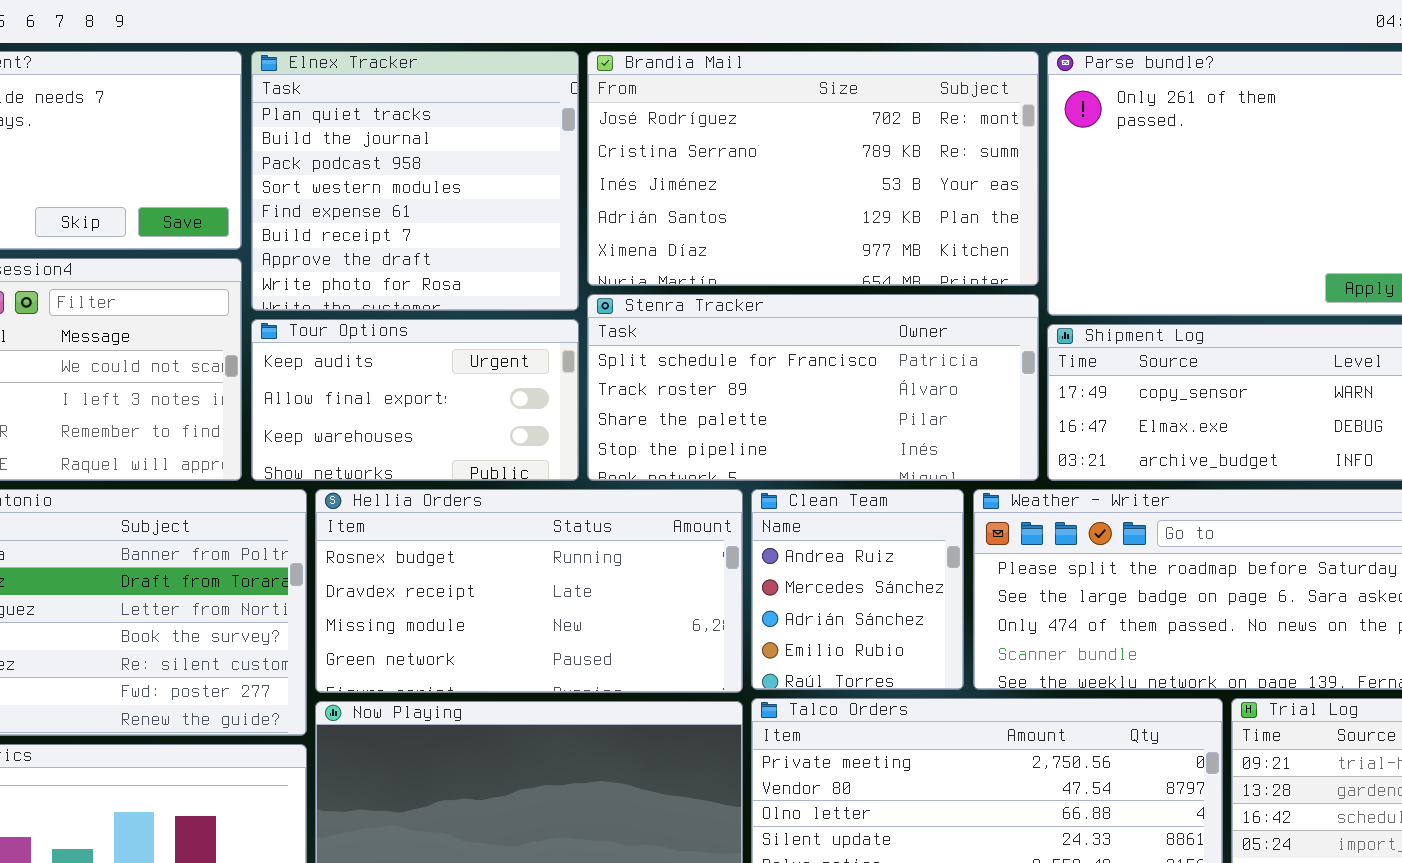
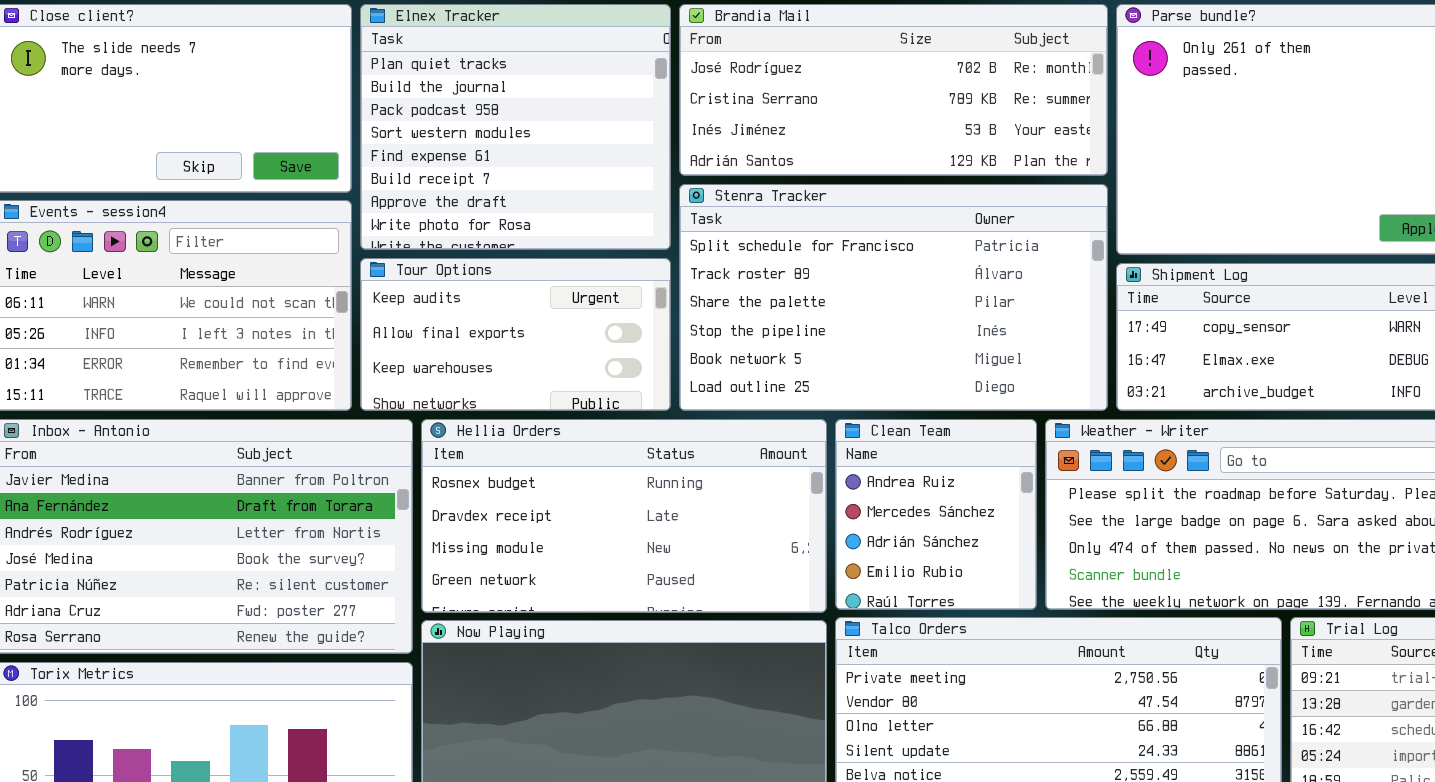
Brandia Mail: [587,51,1039,286] -> [679,4,1108,176], resized
Stenra Tracker: [587,294,1039,481] -> [679,184,1108,411], resized

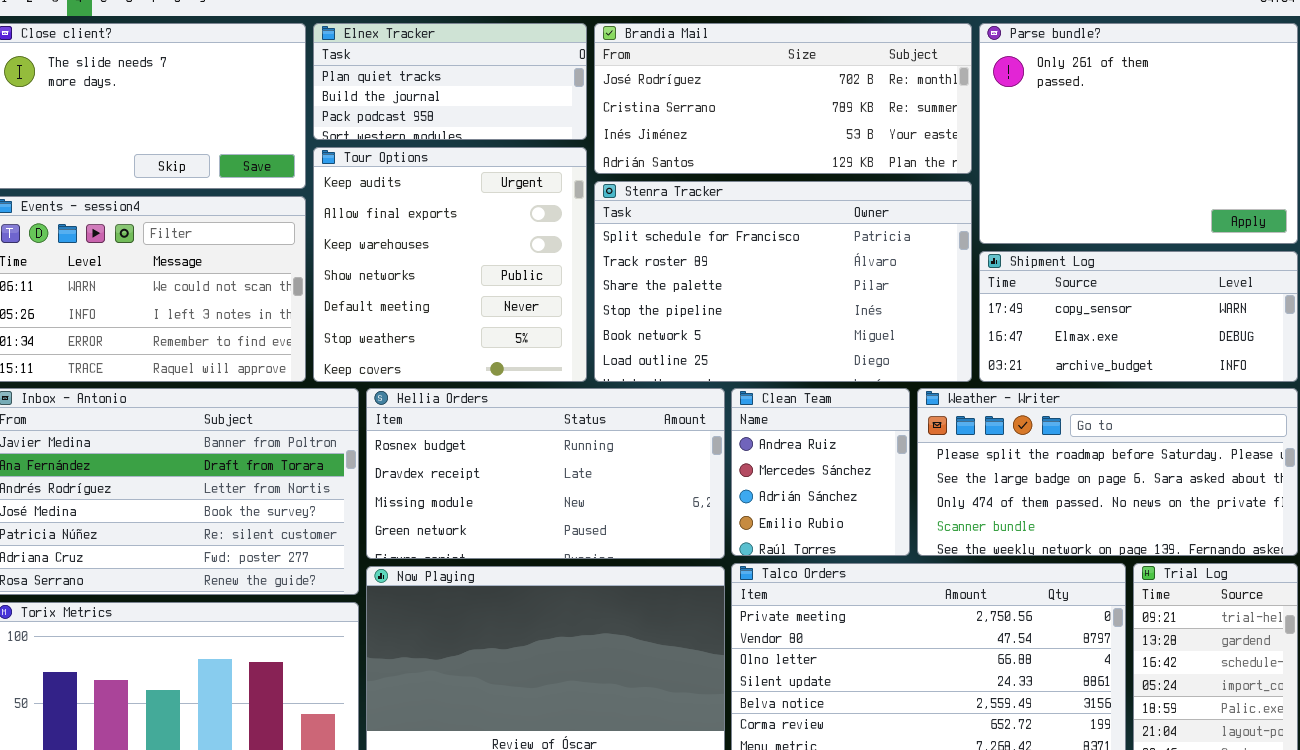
Elnex Tracker: [360,4,671,250] -> [313,23,587,140], resized
Tour Options: [360,258,671,411] -> [313,147,587,382], resized

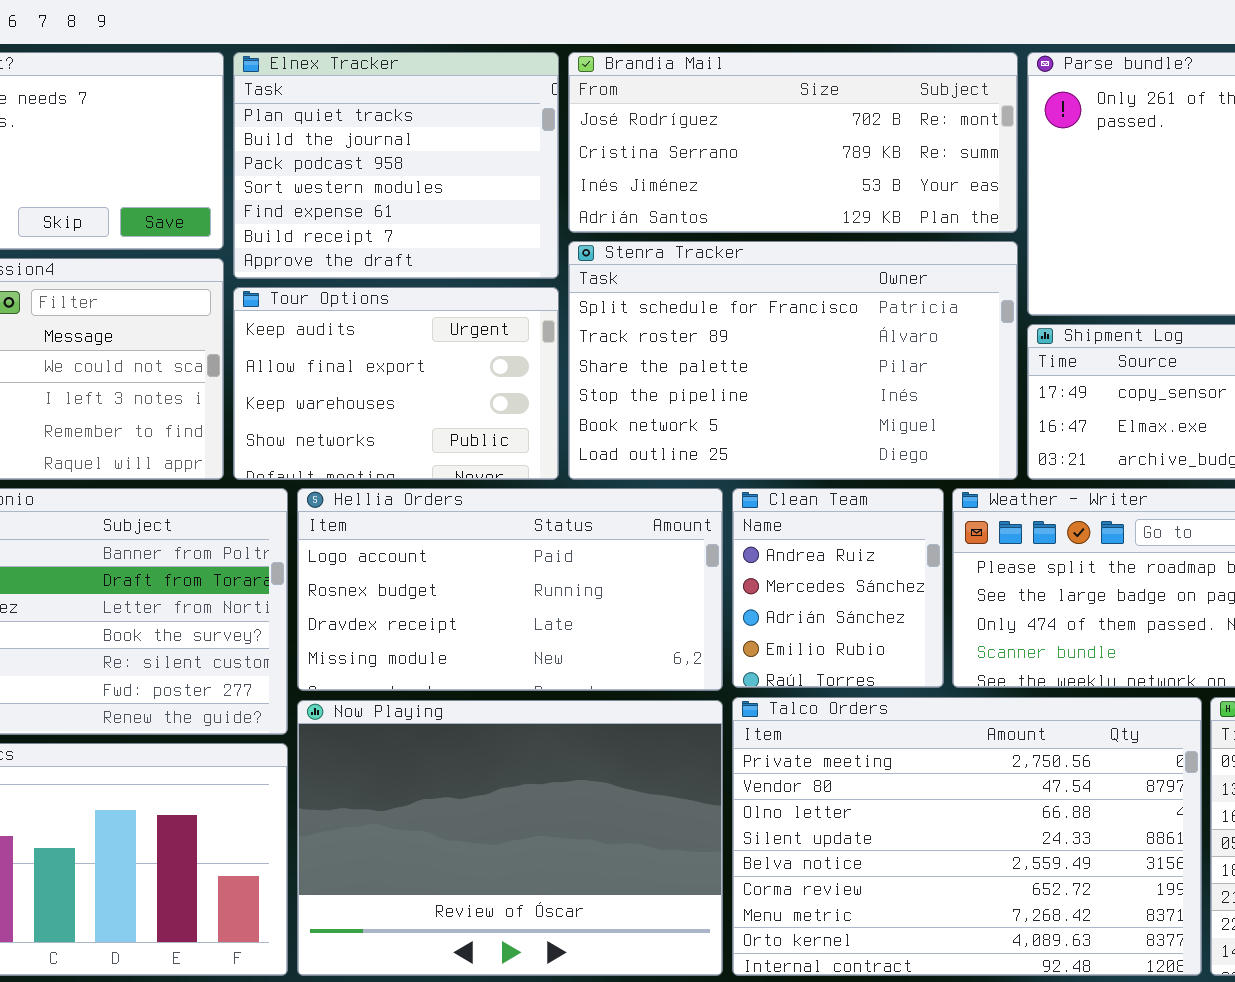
Elnex Tracker: [313,23,587,140] -> [233,52,559,279], resized
Tour Options: [313,147,587,382] -> [233,287,559,480], resized
Hellia Orders: [366,388,725,559] -> [297,488,723,691], scrolled up 1 row

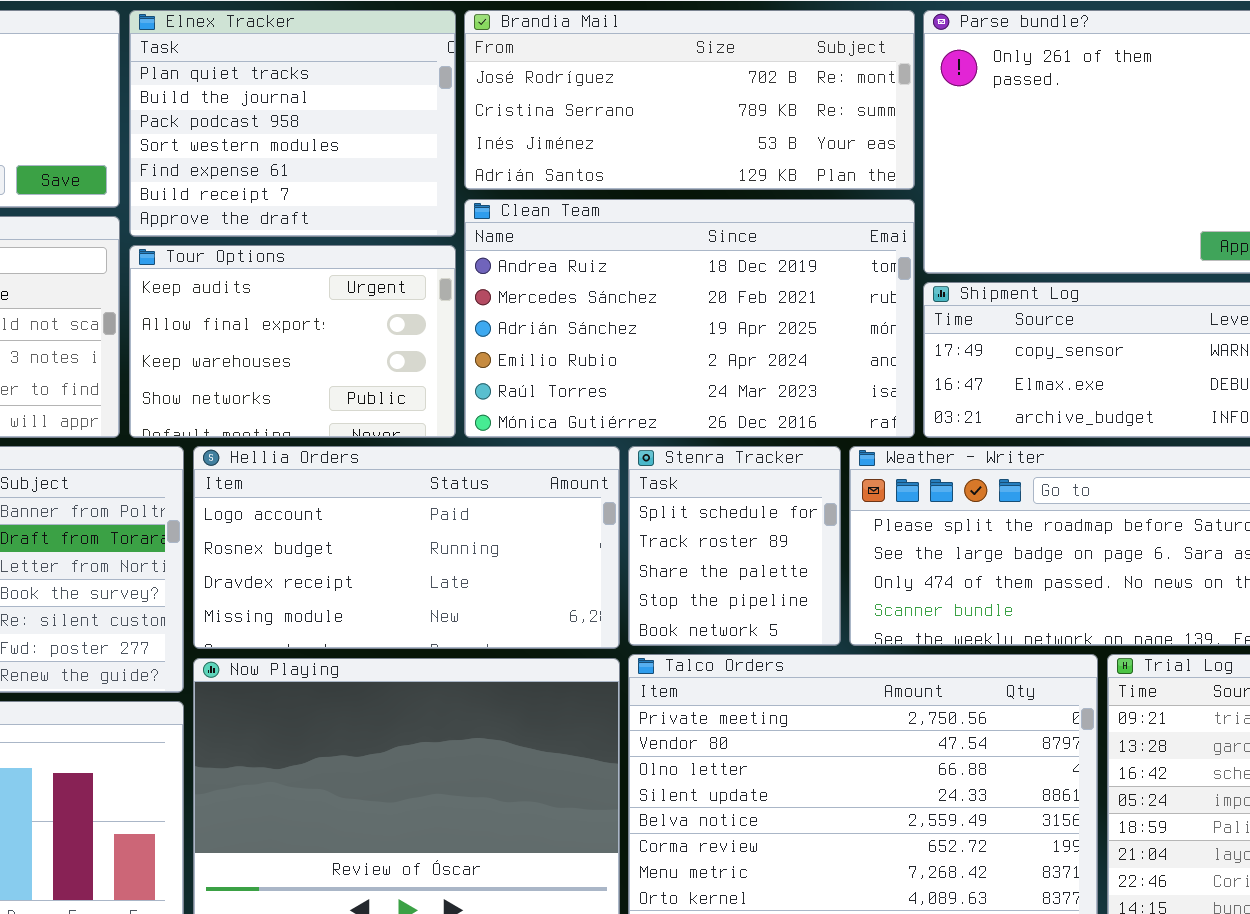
Stenra Tracker: [568,241,1018,480] -> [628,446,841,646], moved, resized
Clean Team: [732,488,944,688] -> [464,199,915,438], moved, resized

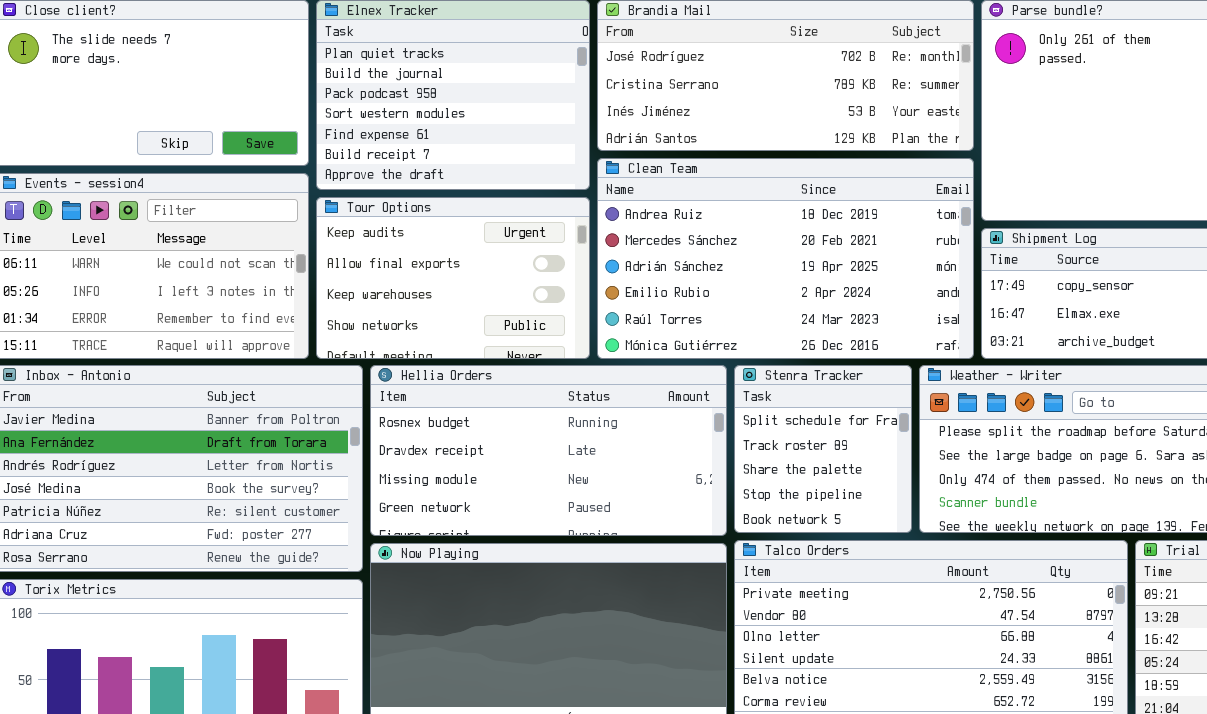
Hellia Orders: [193,446,620,649] -> [370,365,727,536], scrolled down 1 row

